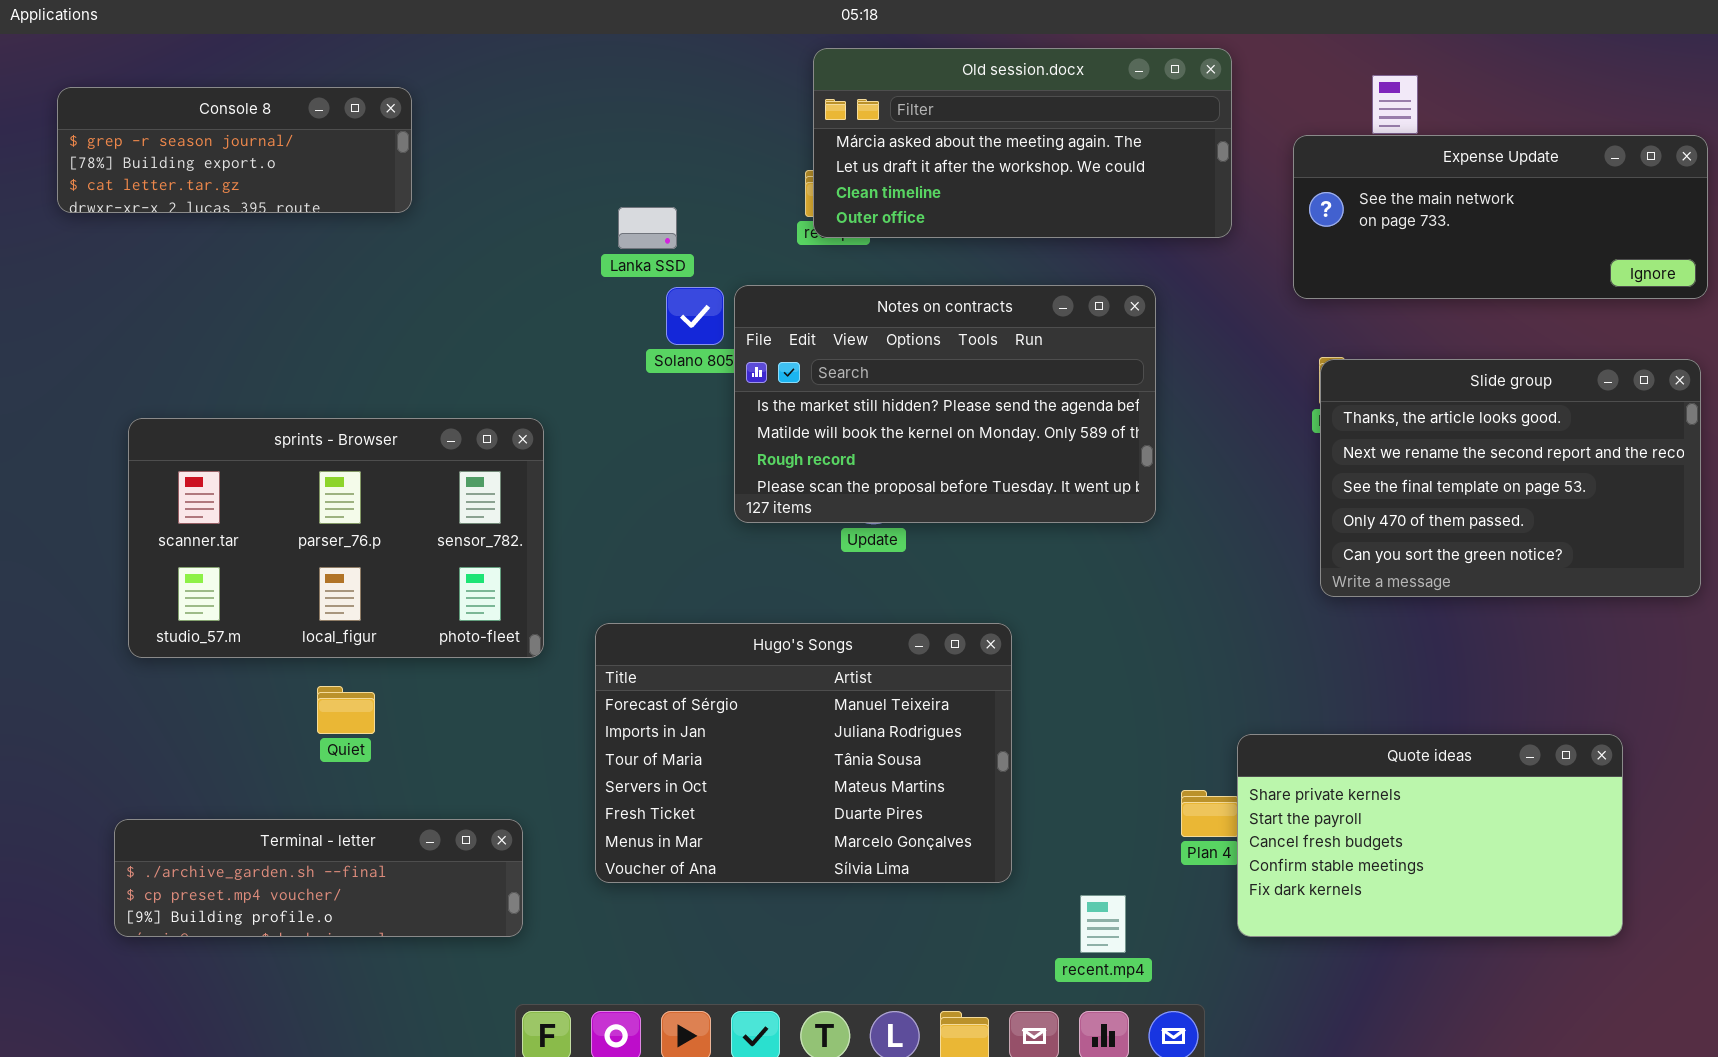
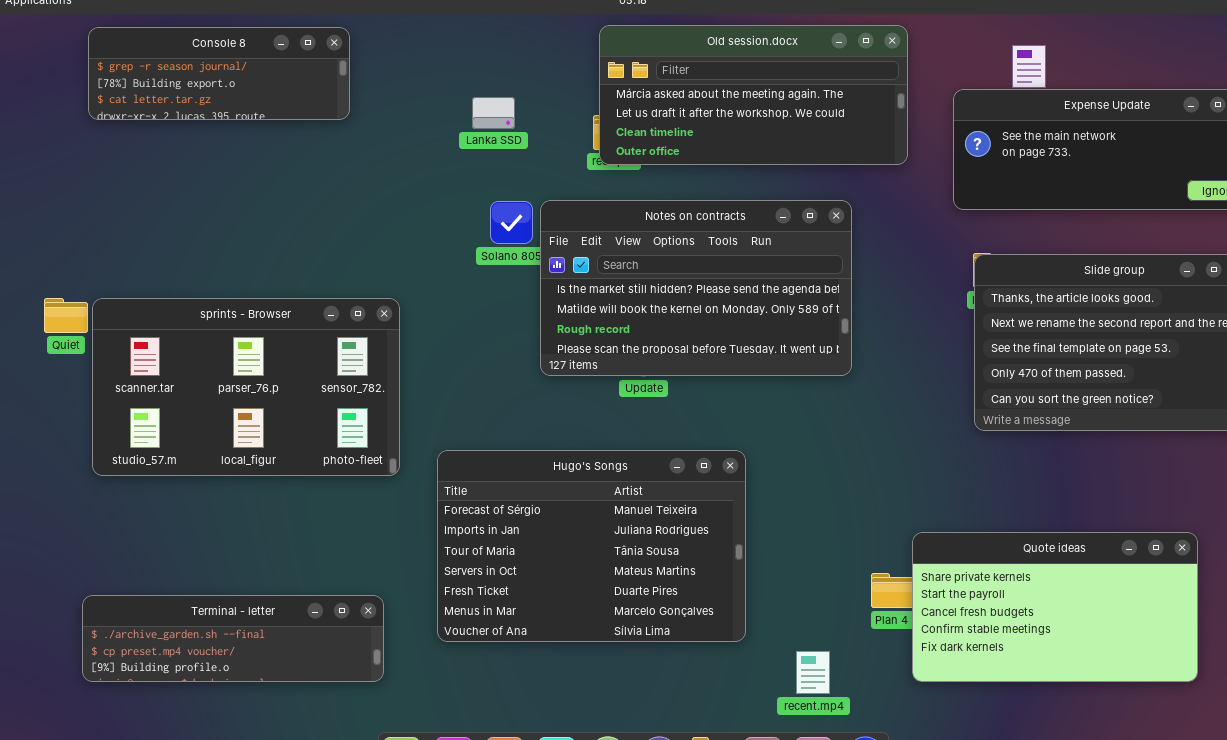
Console 8: [57,87,412,213] -> [88,27,350,120], moved
Lanka SSD: [618,207,677,249] -> [472,97,515,129], moved
Quiet: [317,686,375,734] -> [44,298,88,333], moved

